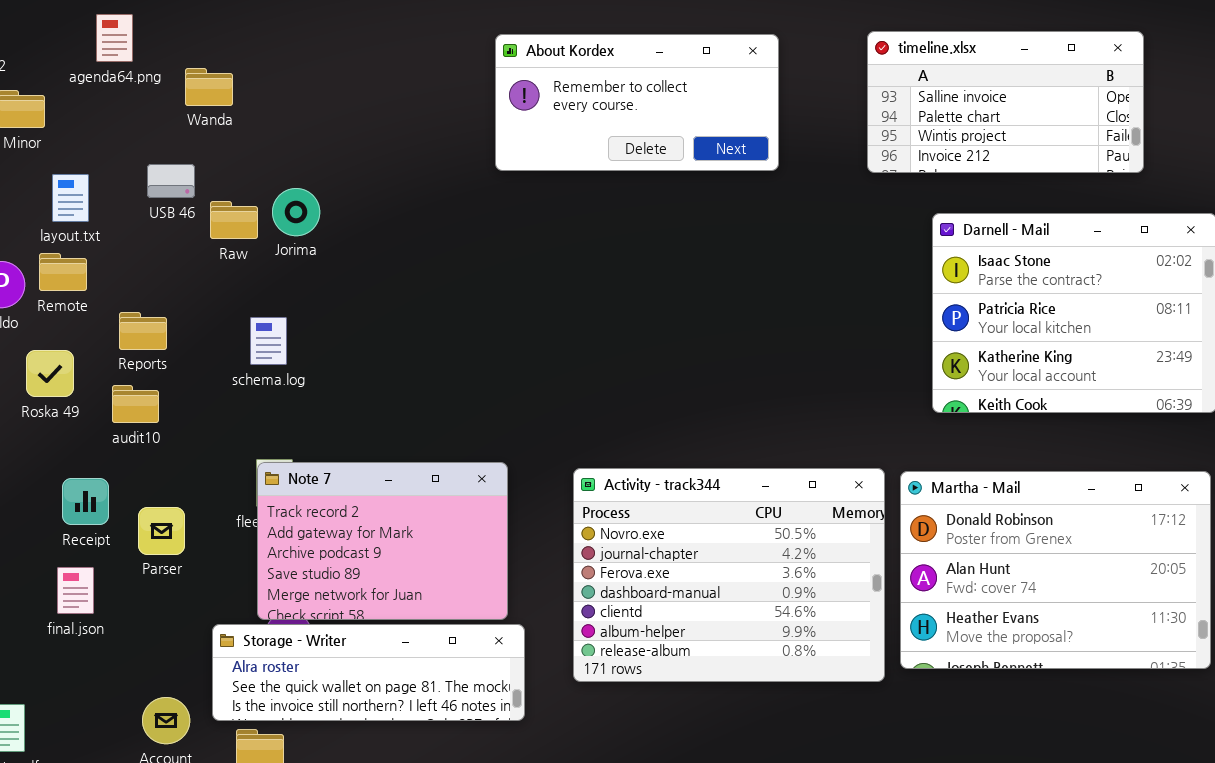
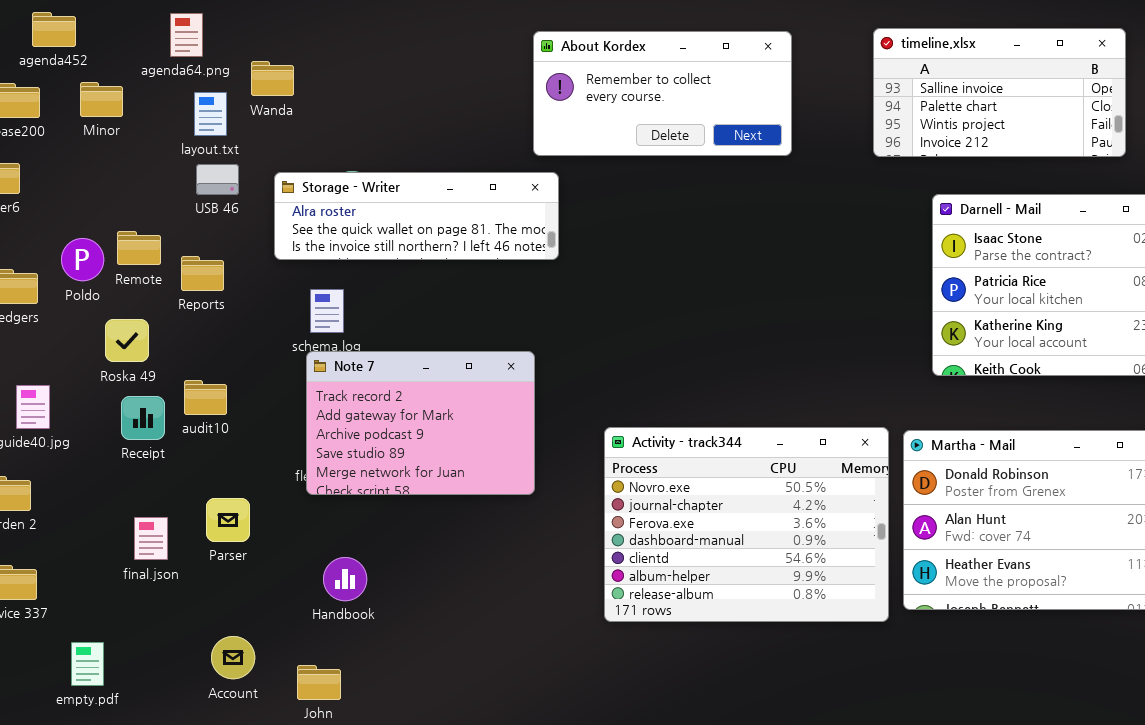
USB 46: [147,164,195,198] -> [196,164,239,195], moved
layout.txt: [52,174,89,222] -> [194,92,227,136], moved
Reports: [119,312,167,350] -> [181,256,224,291], moved
audit10: [112,385,159,423] -> [184,380,227,415], moved
Note 7: [257,462,508,620] -> [306,351,535,495], moved
Receipt: [62,478,109,525] -> [121,396,165,440], moved
Parser: [138,507,185,555] -> [206,498,250,542], moved
Storage - Writer: [212,624,525,721] -> [274,172,559,260], moved

